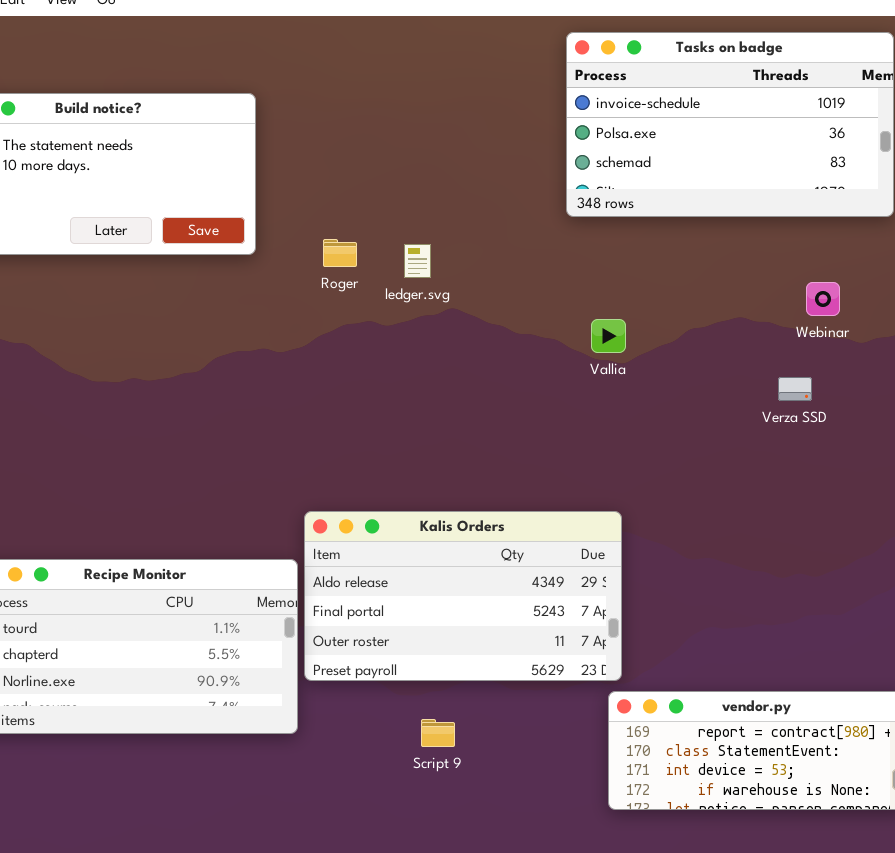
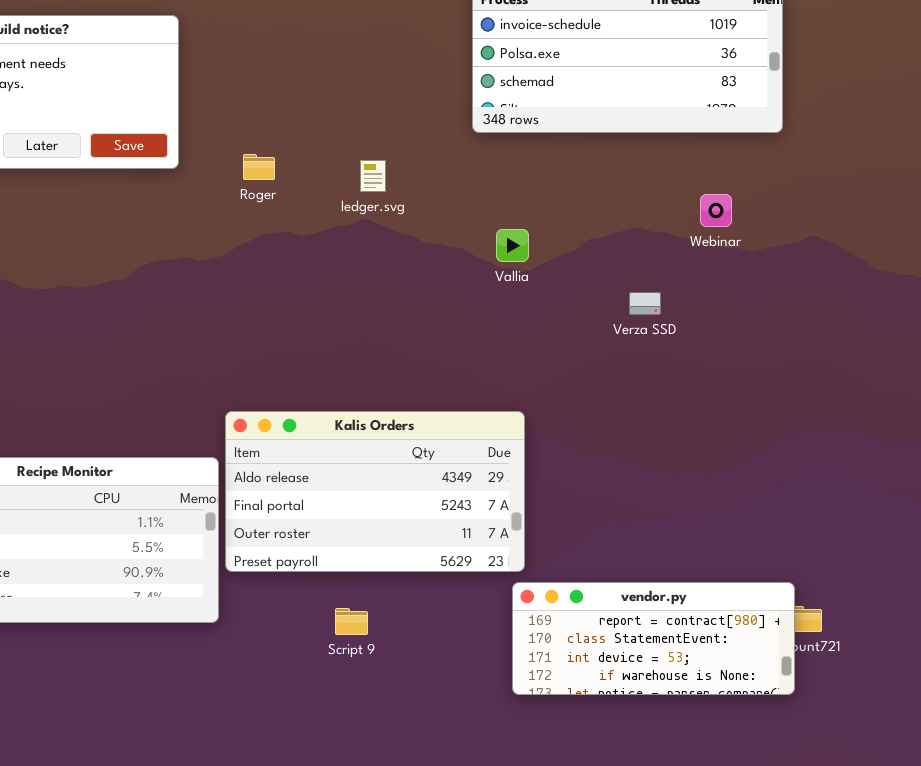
ledger.svg: [404,244,431,278] -> [360,160,386,192], moved
Verza SSD: [778,377,812,401] -> [629,292,661,315], moved

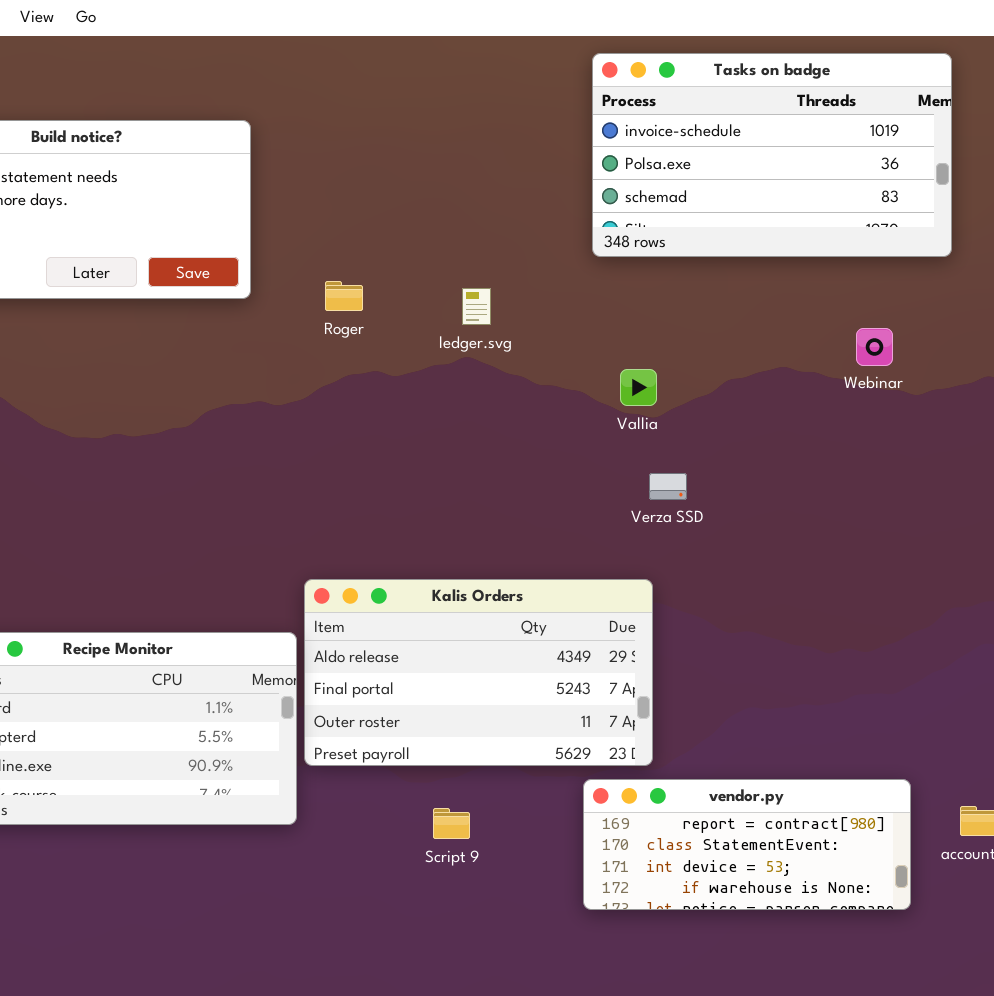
Verza SSD: [629,292,661,315] -> [649,473,687,500], moved
vendor.py: [512,582,795,695] -> [583,779,911,910], moved

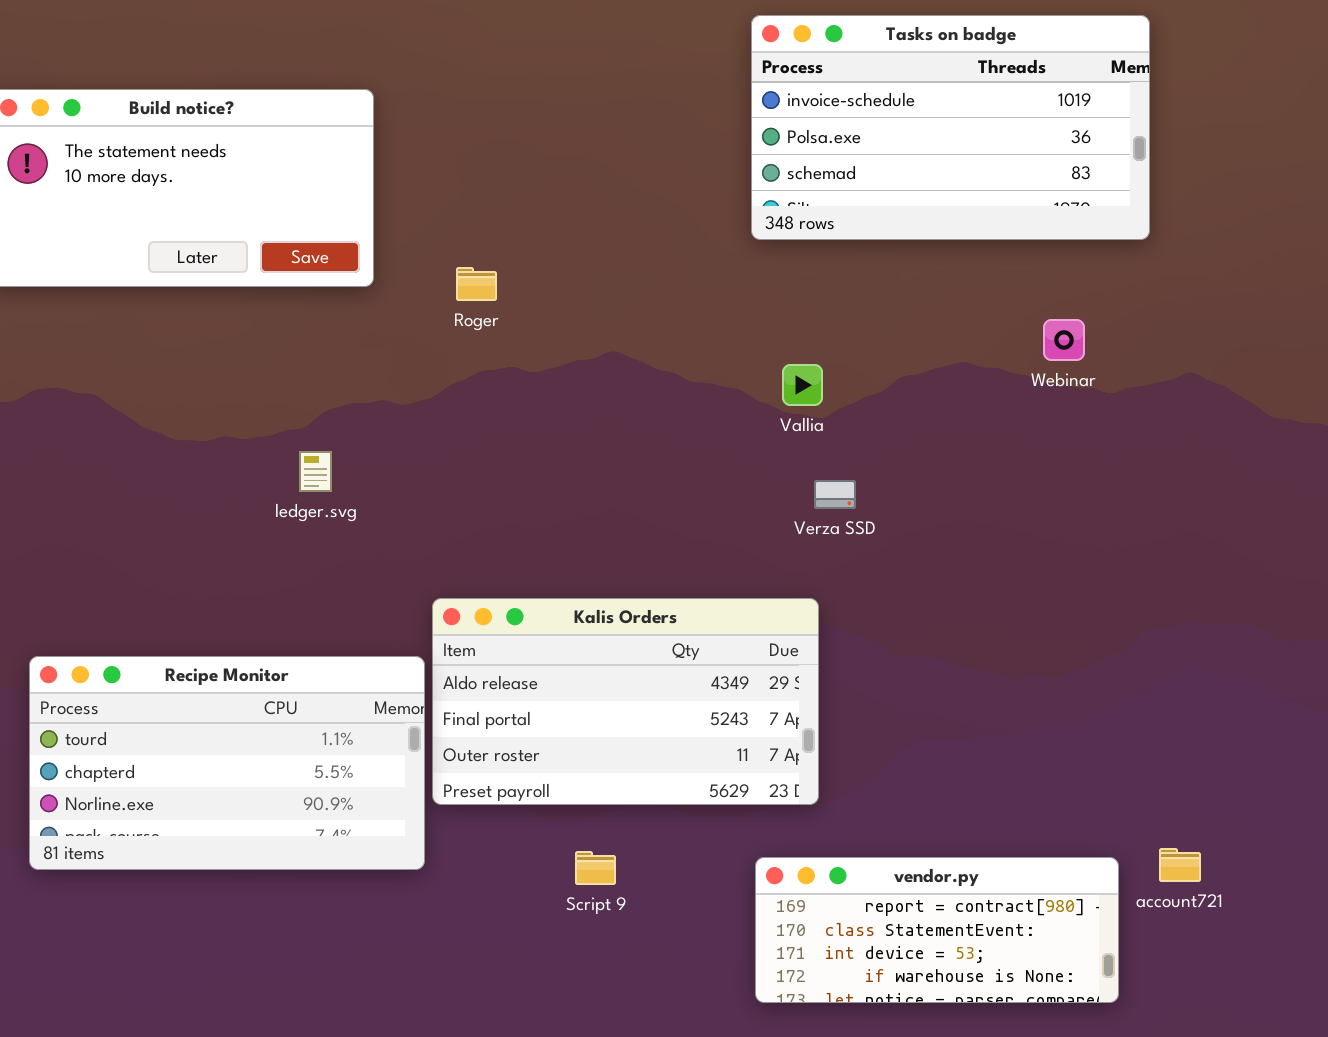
ledger.svg: [462,288,491,325] -> [299,451,332,492], moved
vendor.py: [583,779,911,910] -> [755,857,1119,1003], moved

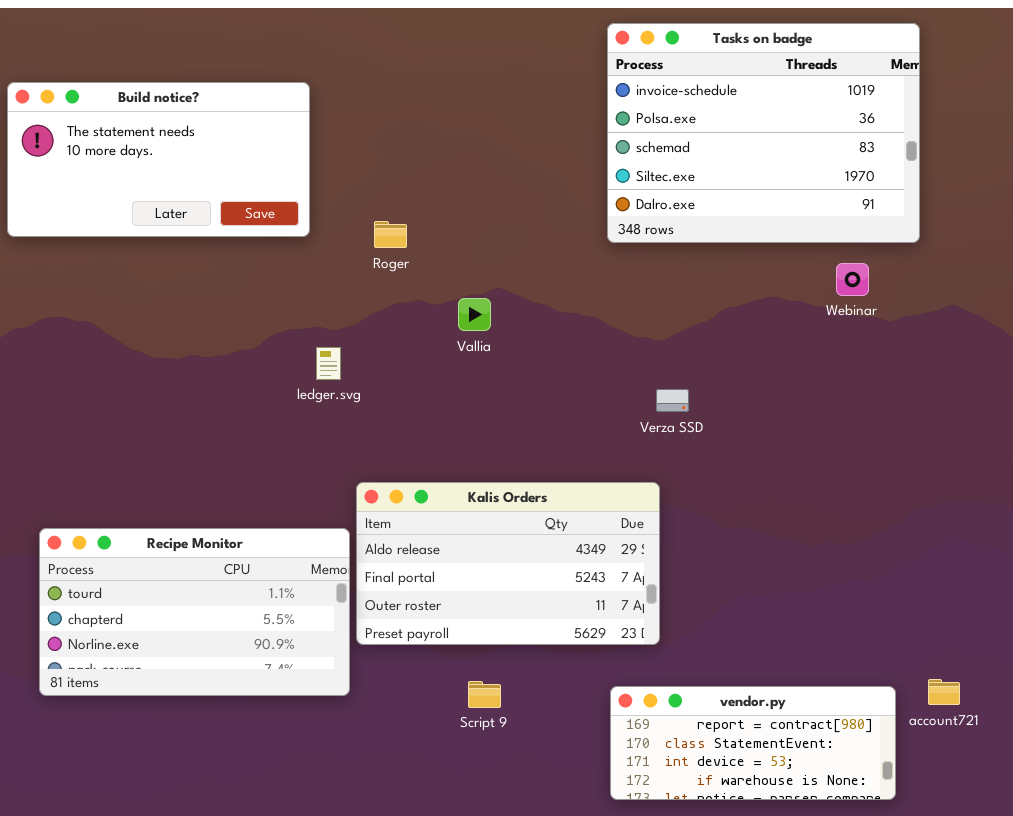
Tasks on badge: [751,15,1150,240] -> [607,23,920,243], resized
Vallia: [782,364,823,406] -> [458,298,491,331], moved
ledger.svg: [299,451,332,492] -> [316,347,341,380], moved

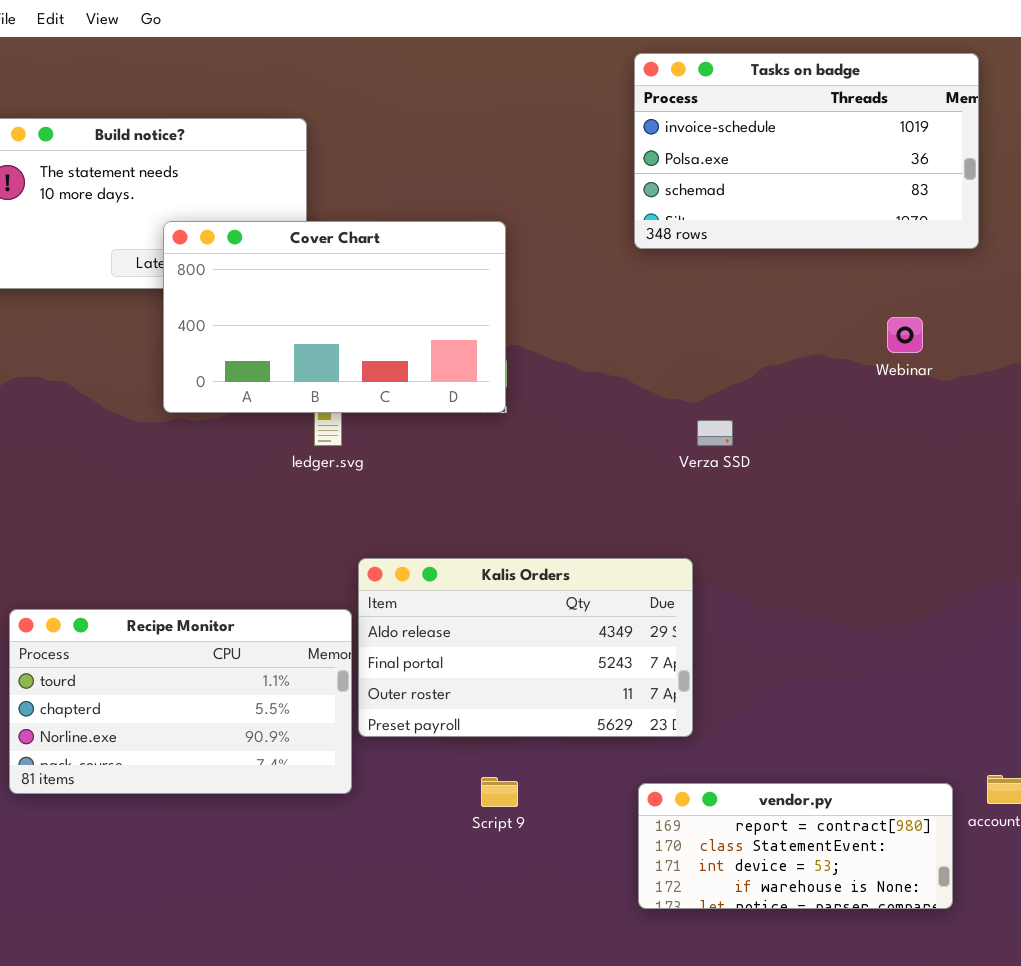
Tasks on badge: [607,23,920,243] -> [634,53,979,249], resized
Cover Chart: none -> [163,221,506,413], opened
Verza SSD: [656,389,689,412] -> [697,420,733,446], moved

